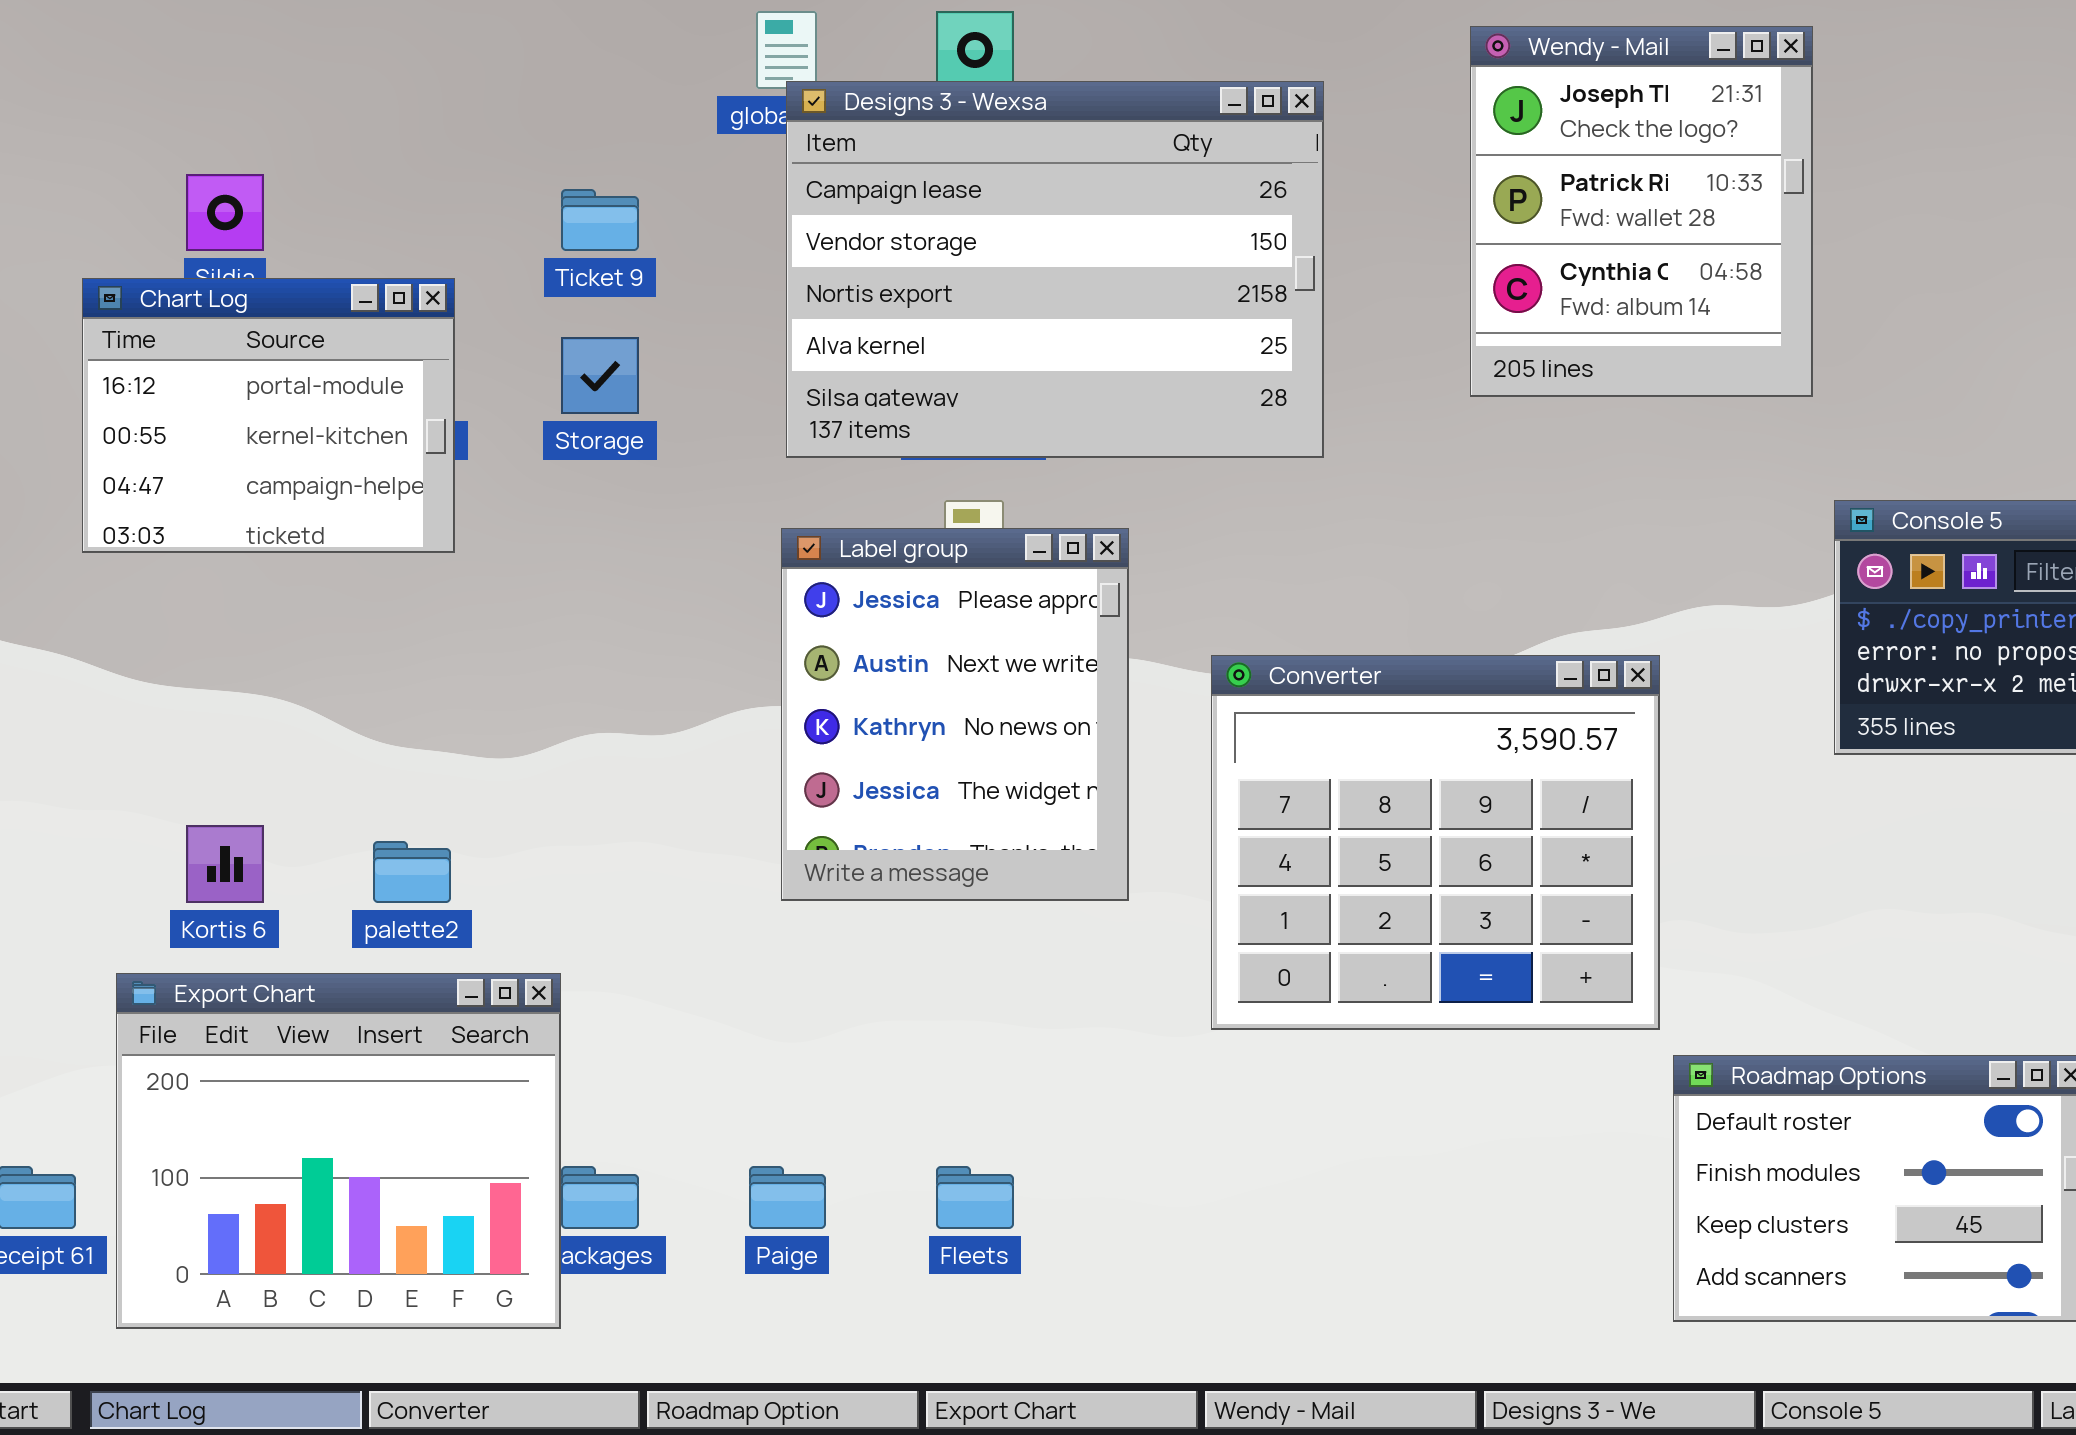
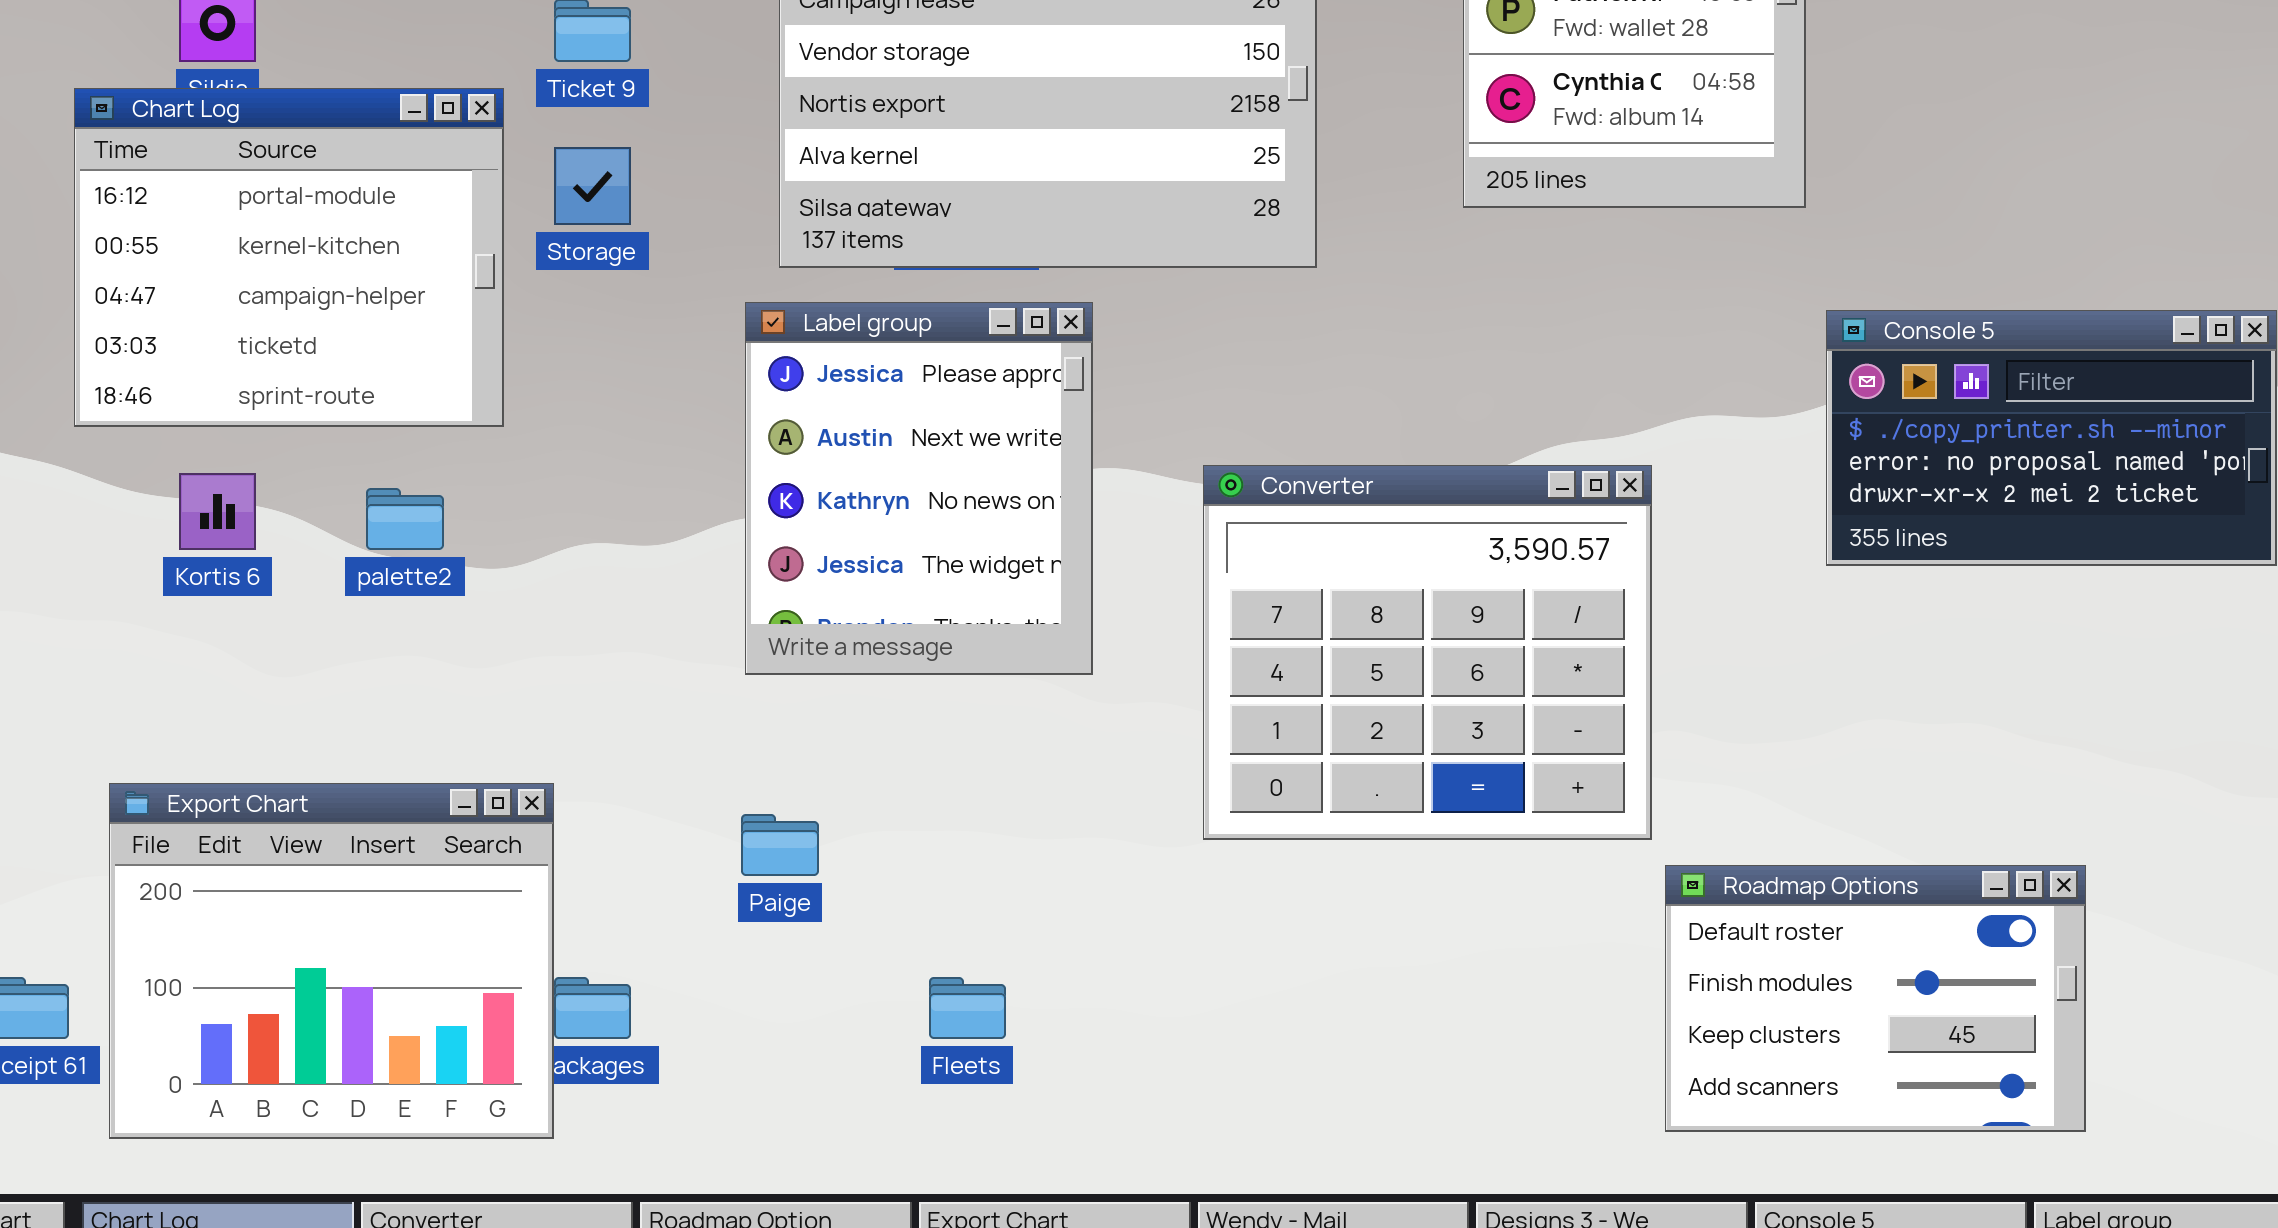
Chart Log: [82,278,455,553] -> [74,88,504,427], resized
Label group: [781,528,1129,901] -> [745,302,1093,675], moved
Kortis 6: [186,825,264,903] -> [179,473,256,550], moved
palette2: [373,841,451,903] -> [366,488,444,550], moved
Paige: [749,1166,826,1229] -> [741,814,819,876], moved

